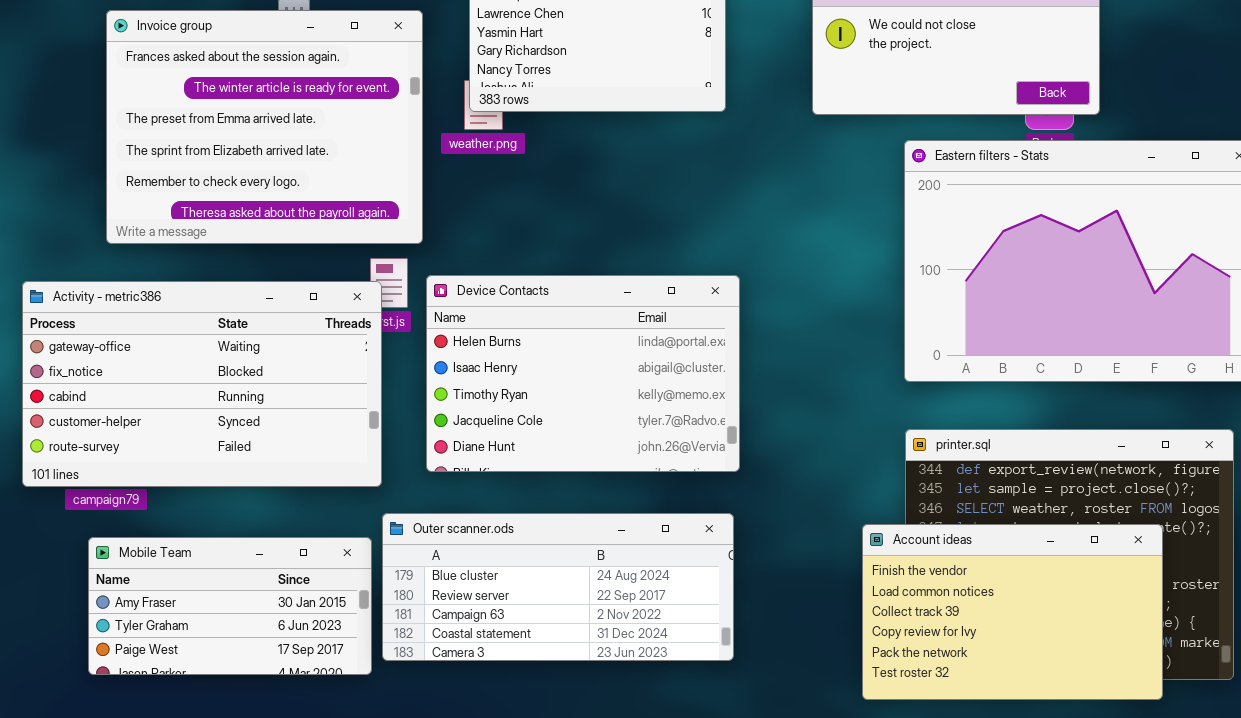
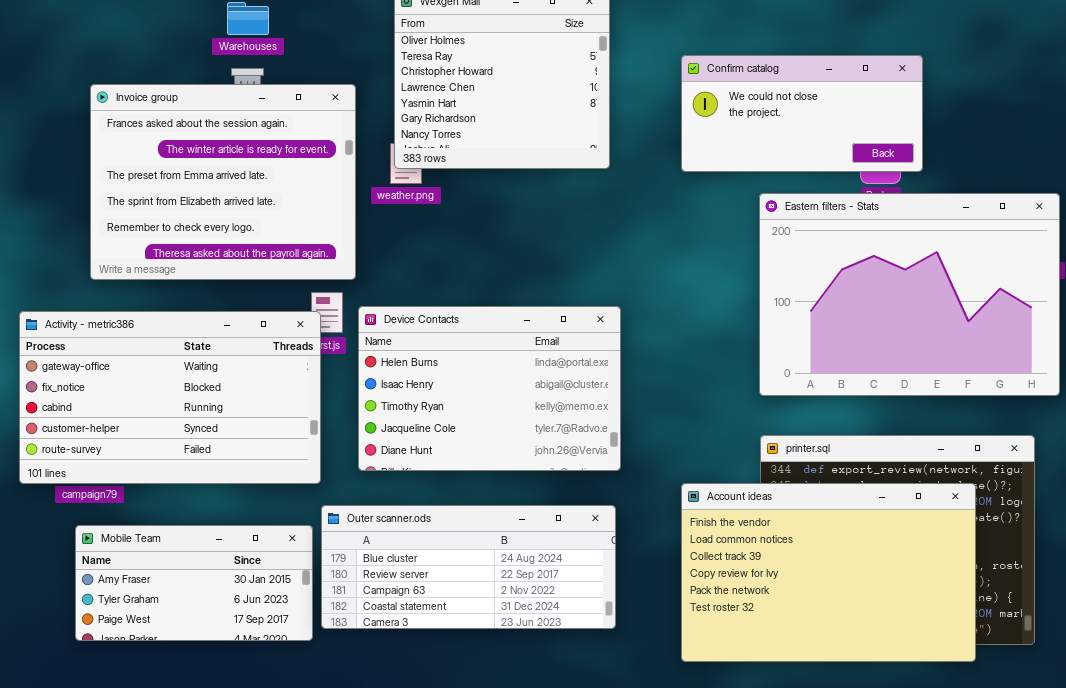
Account ideas: [862,524,1163,700] -> [681,483,976,662], resized

